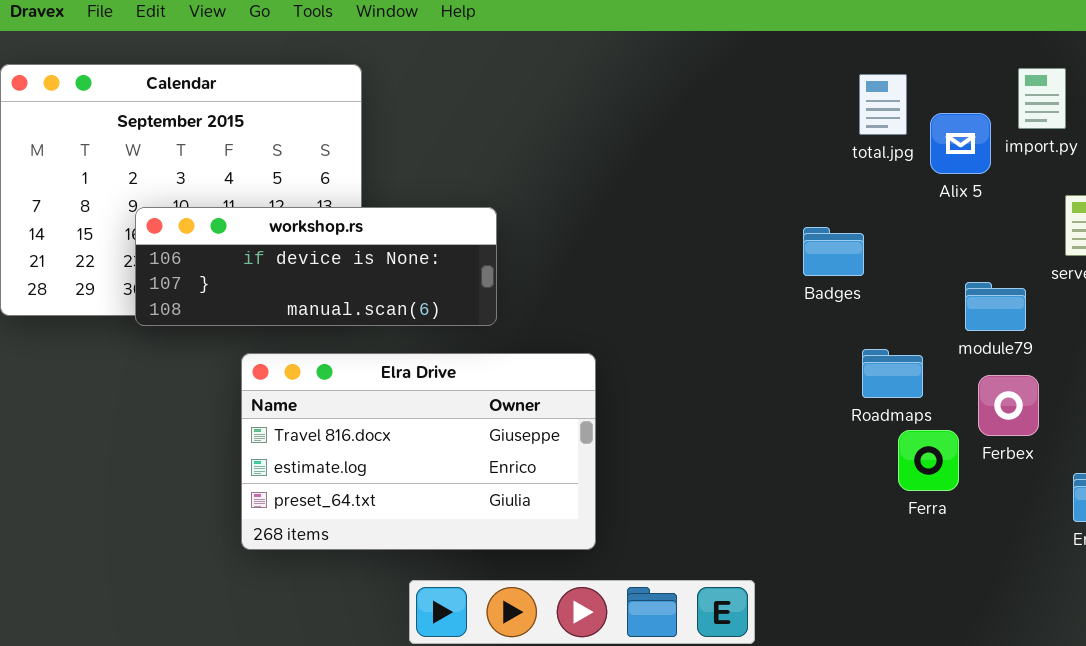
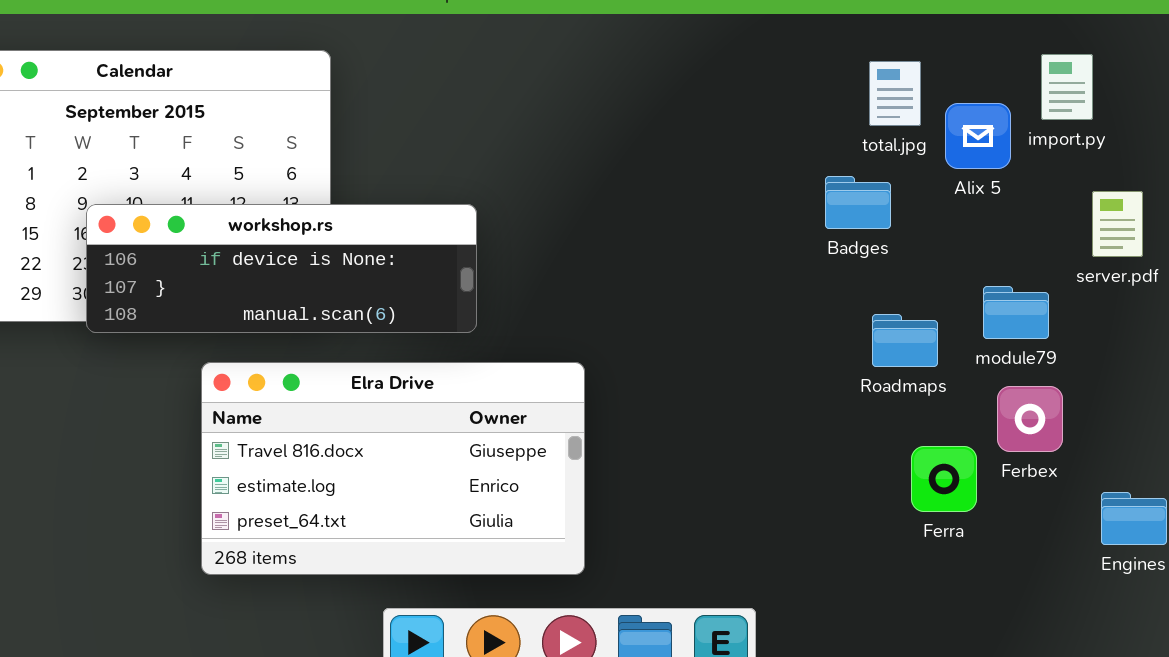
Badges: [803,227,864,276] -> [825,176,891,229], moved
Roadmaps: [862,349,923,398] -> [872,314,938,367], moved

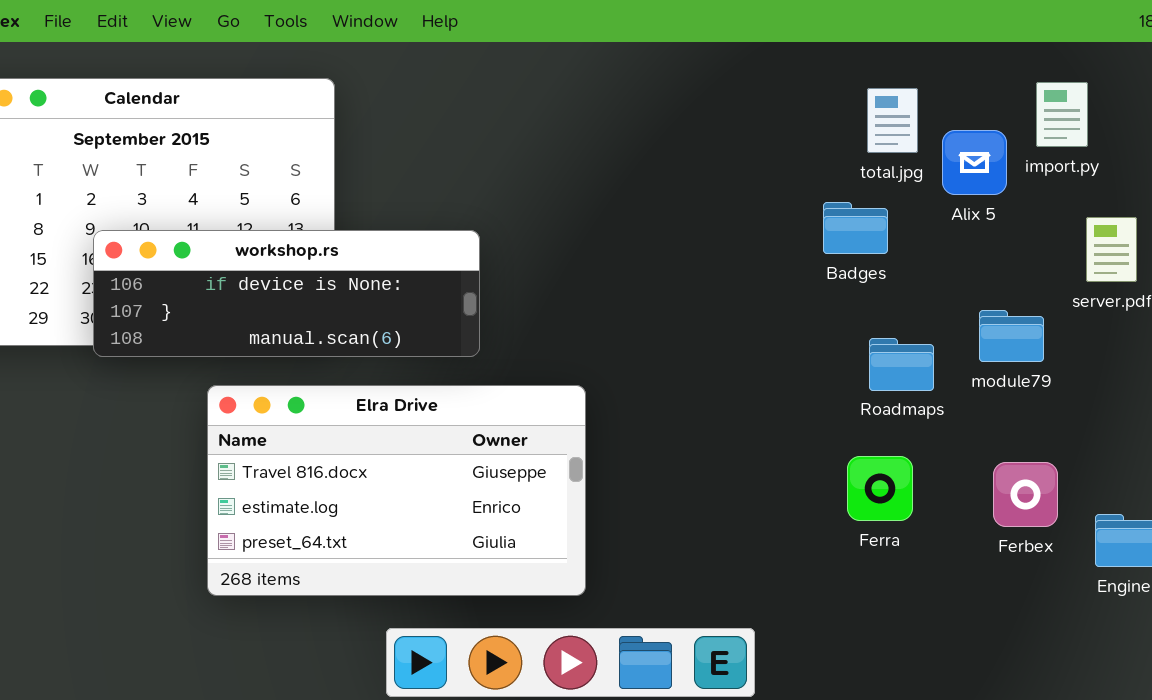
Ferbex: [997,386,1063,452] -> [993,462,1058,527], moved
Ferra: [911,446,977,512] -> [847,456,913,521], moved

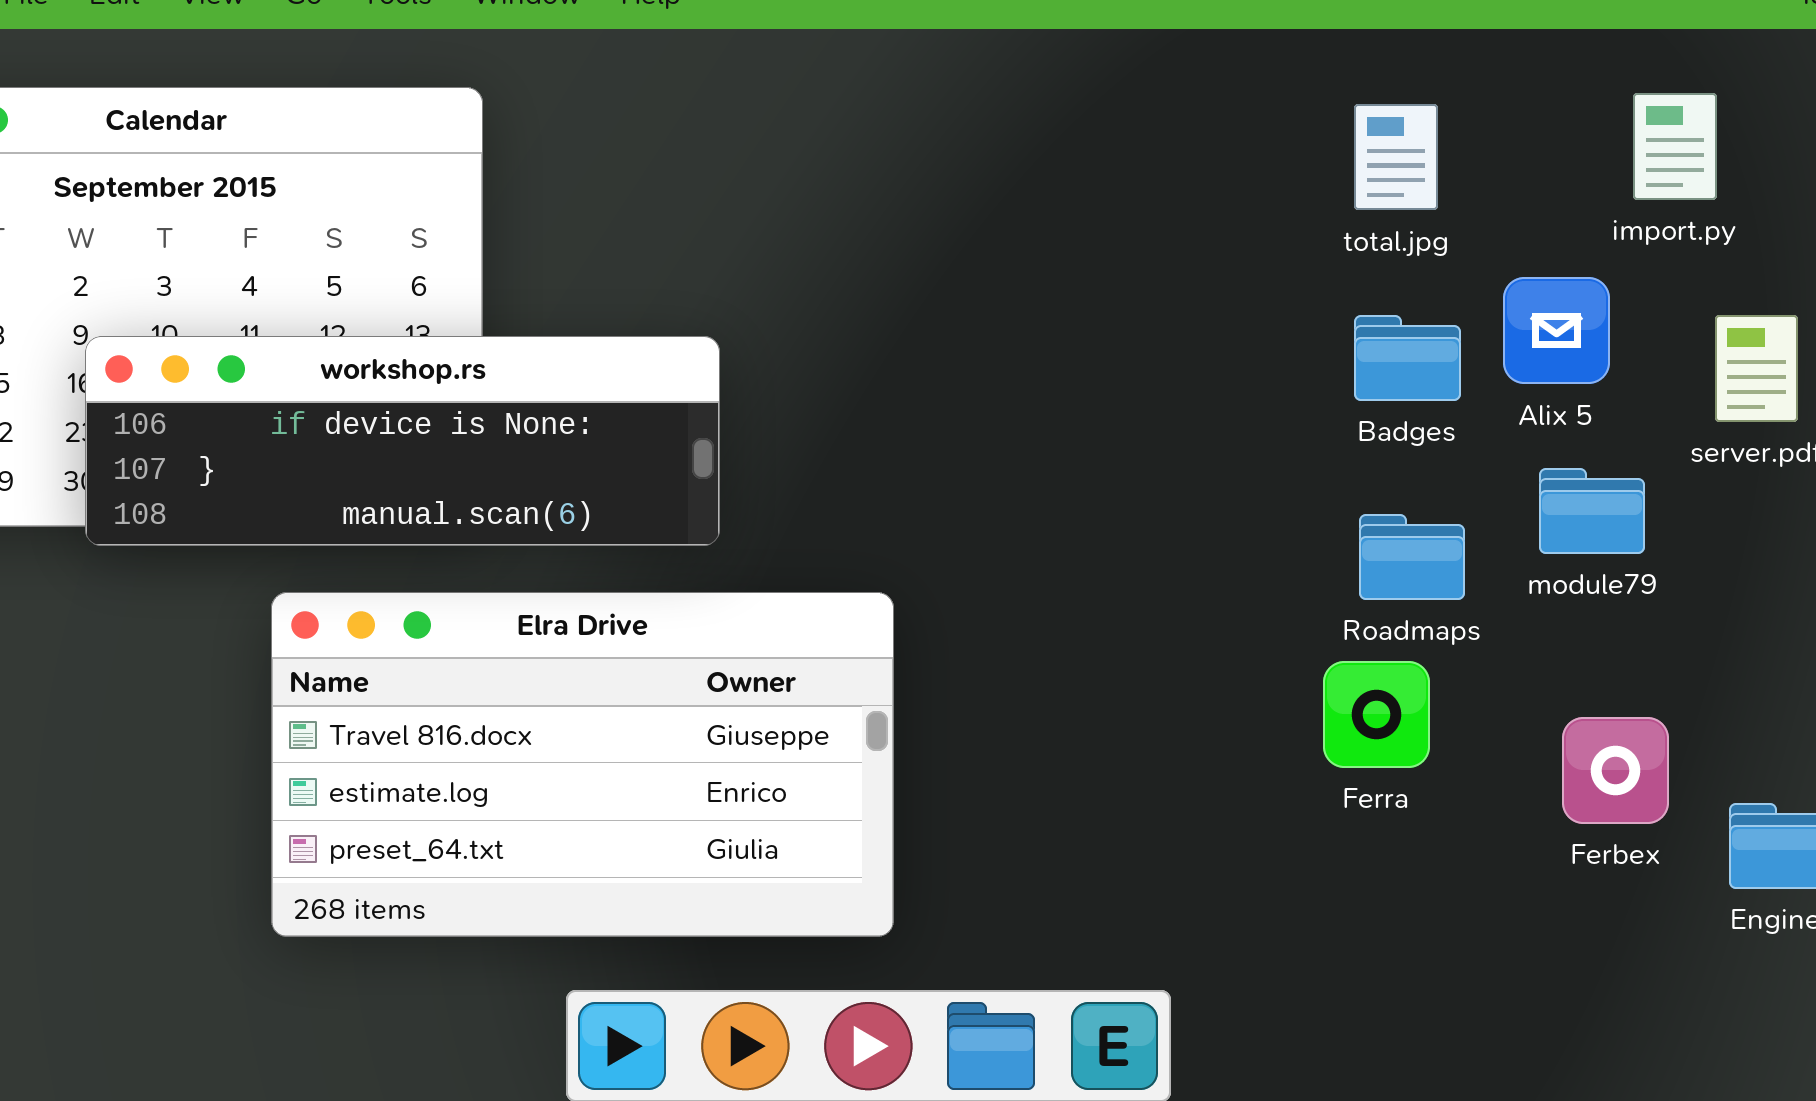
Alix 5: [942,130,1007,195] -> [1503,277,1610,384], moved
Badges: [823,202,888,254] -> [1354,315,1461,401], moved
Ferra: [847,456,913,521] -> [1323,661,1430,768], moved

